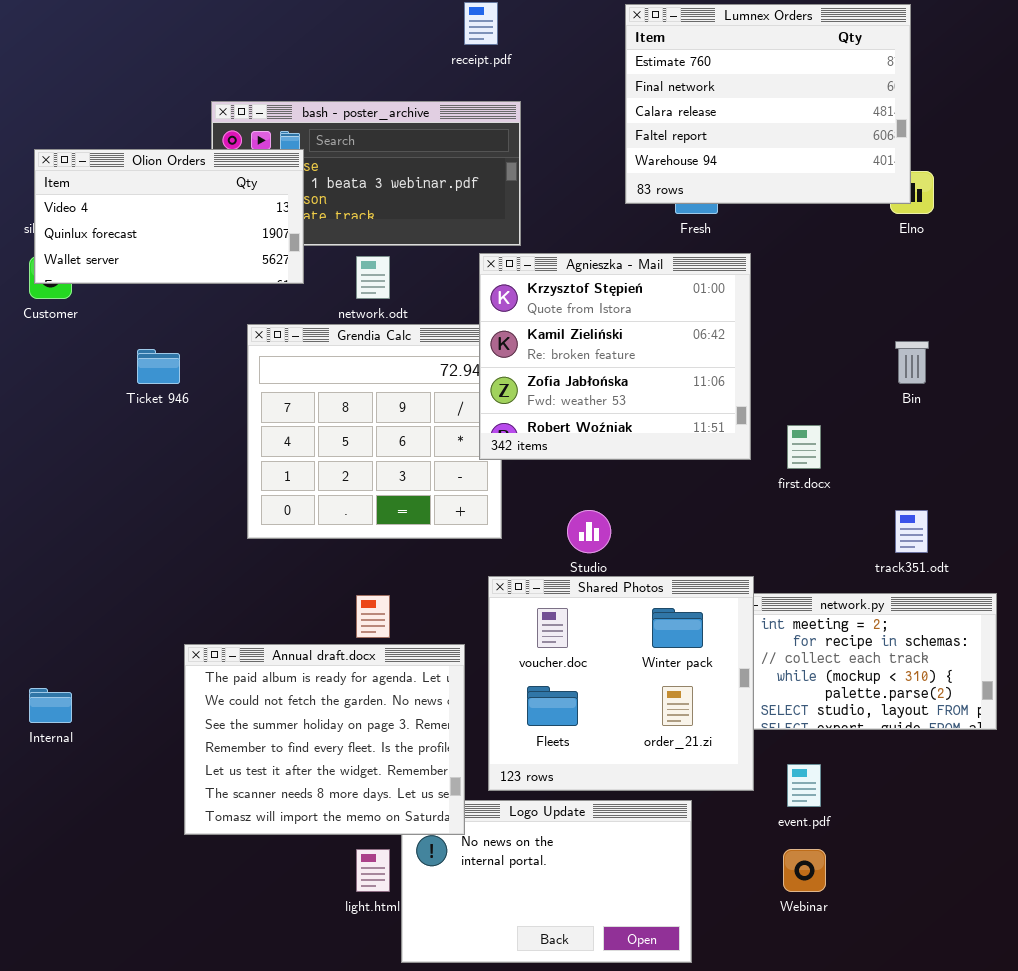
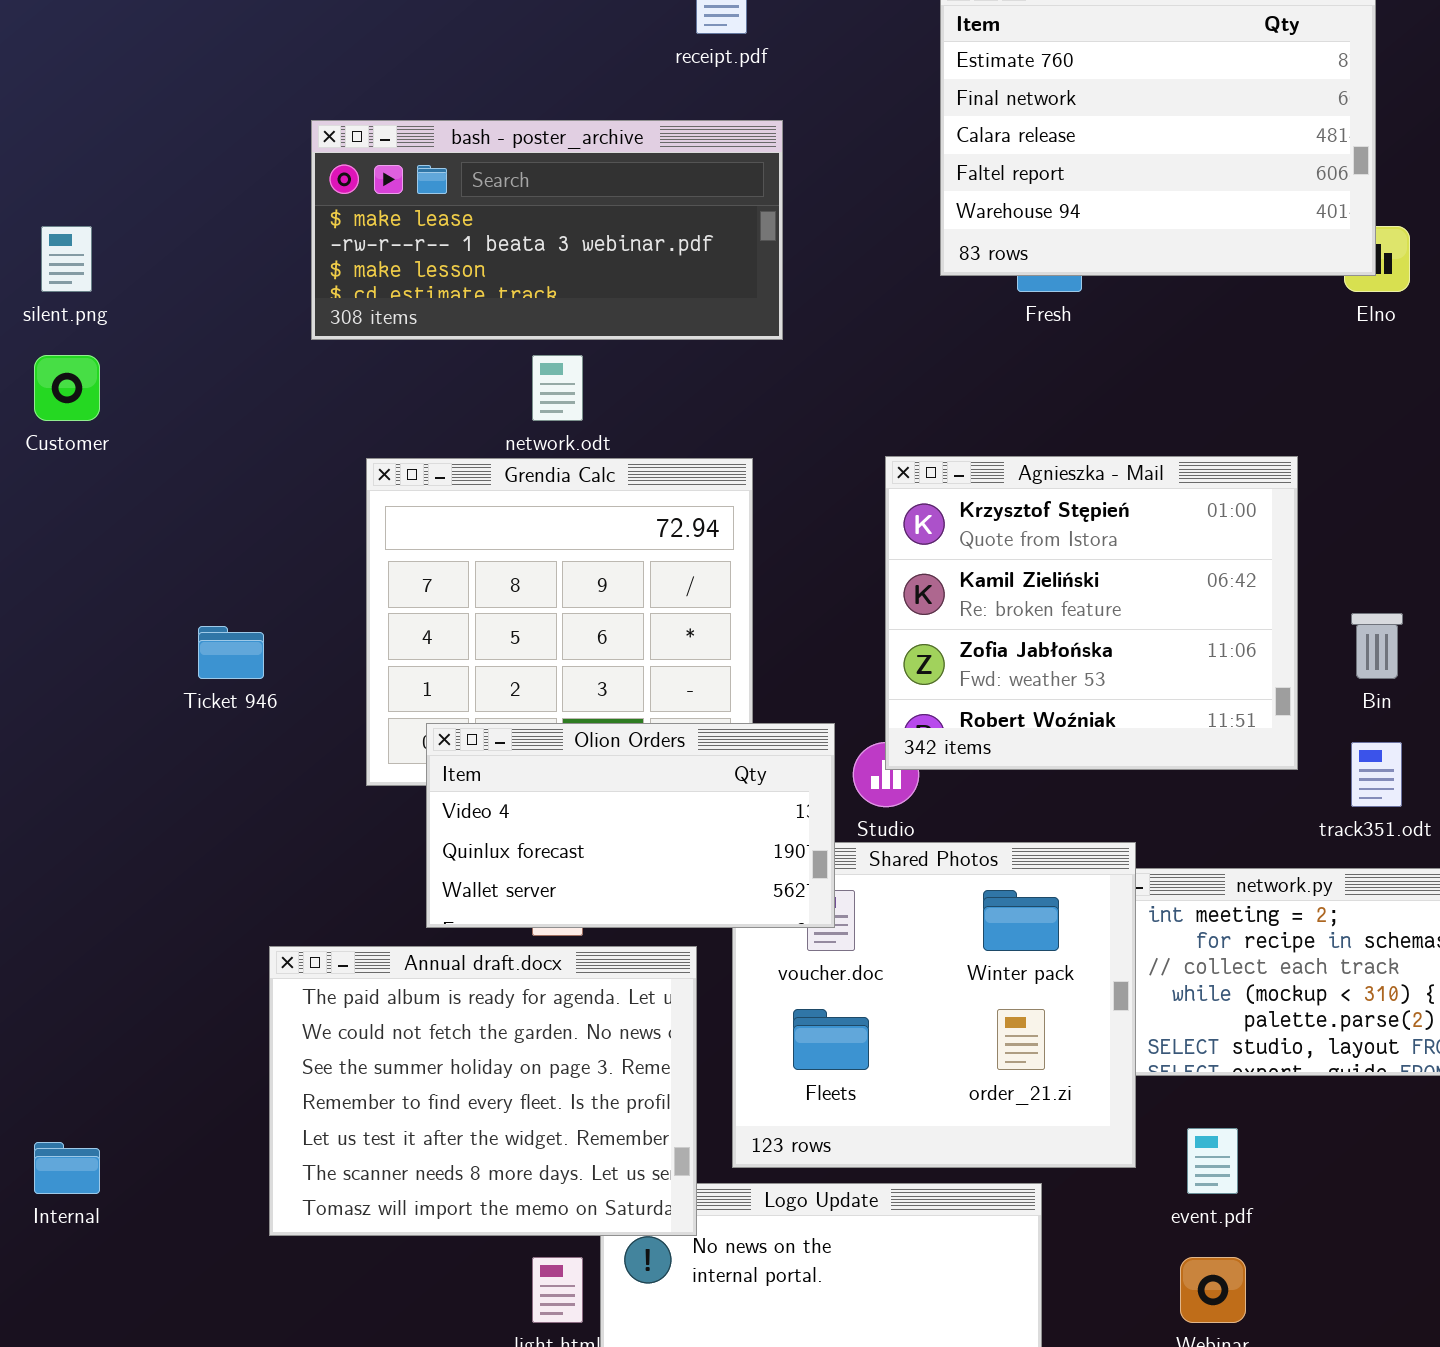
Olion Orders: [34,149,304,284] -> [426,723,835,928], moved
Agnieszka - Mail: [479,253,751,460] -> [885,456,1298,770], moved
Bin: [895,341,929,384] -> [1351,613,1403,679], moved
Ticket 946: [137,349,180,384] -> [198,626,264,679], moved
Internal: [29,688,72,723] -> [34,1142,100,1194], moved

